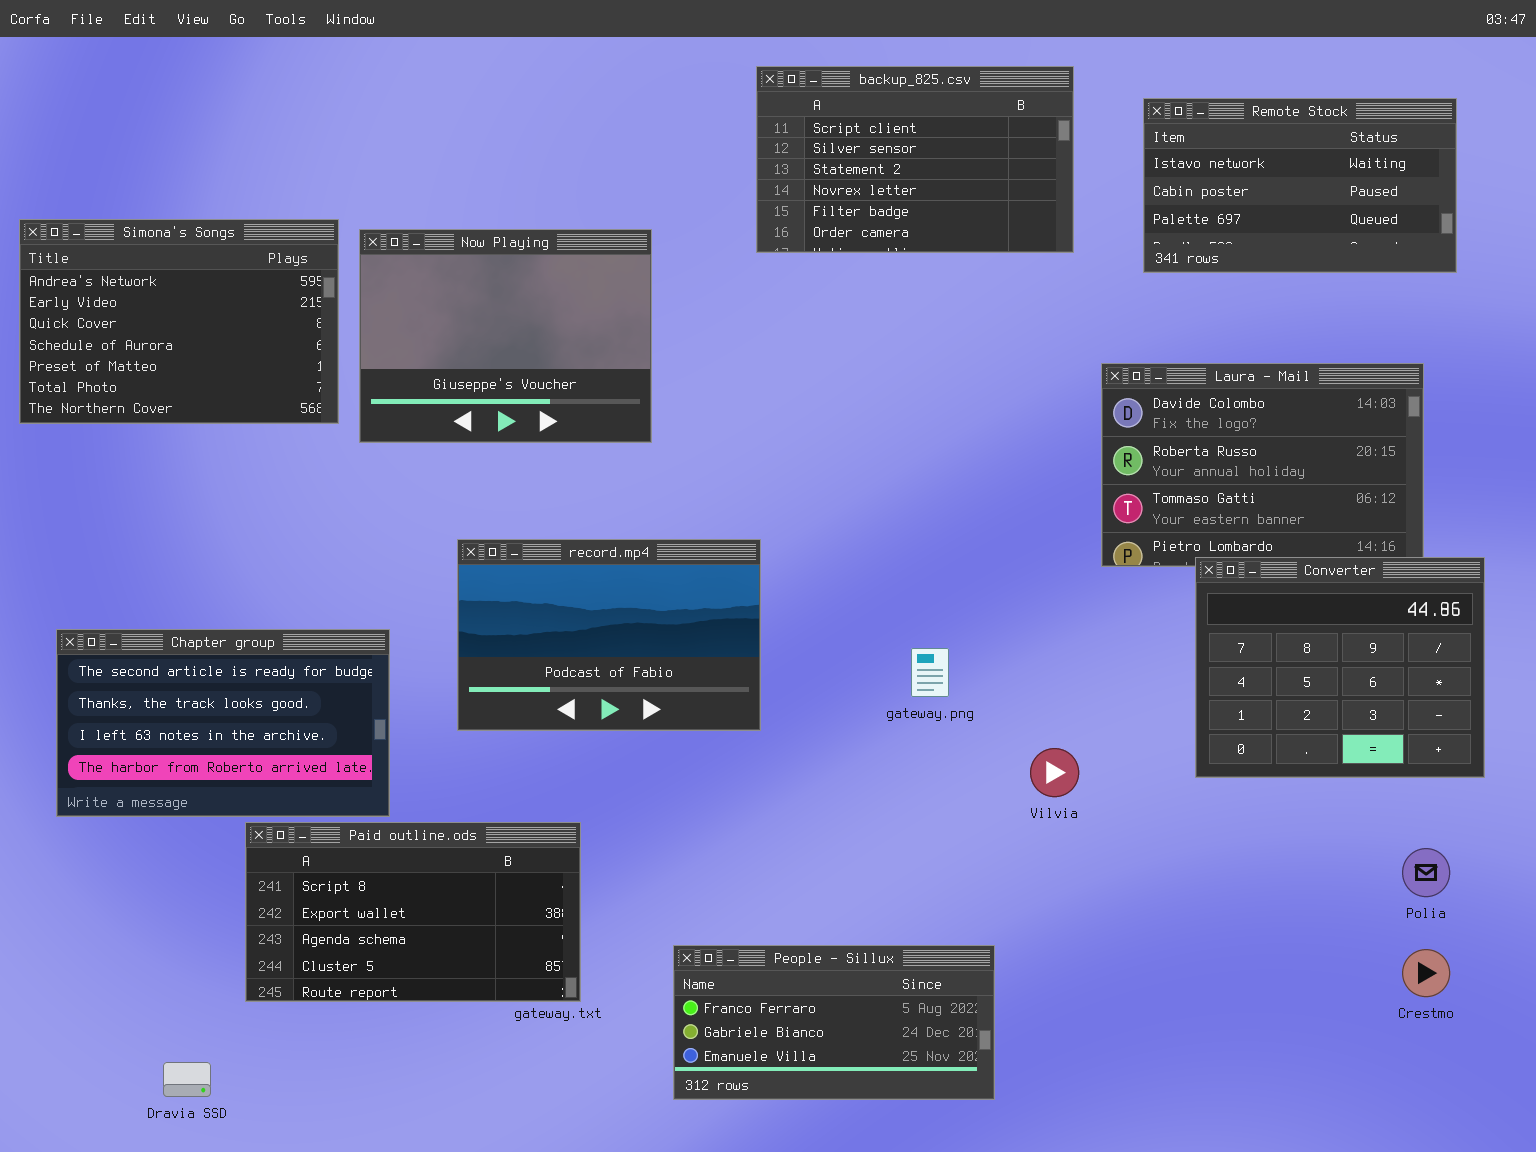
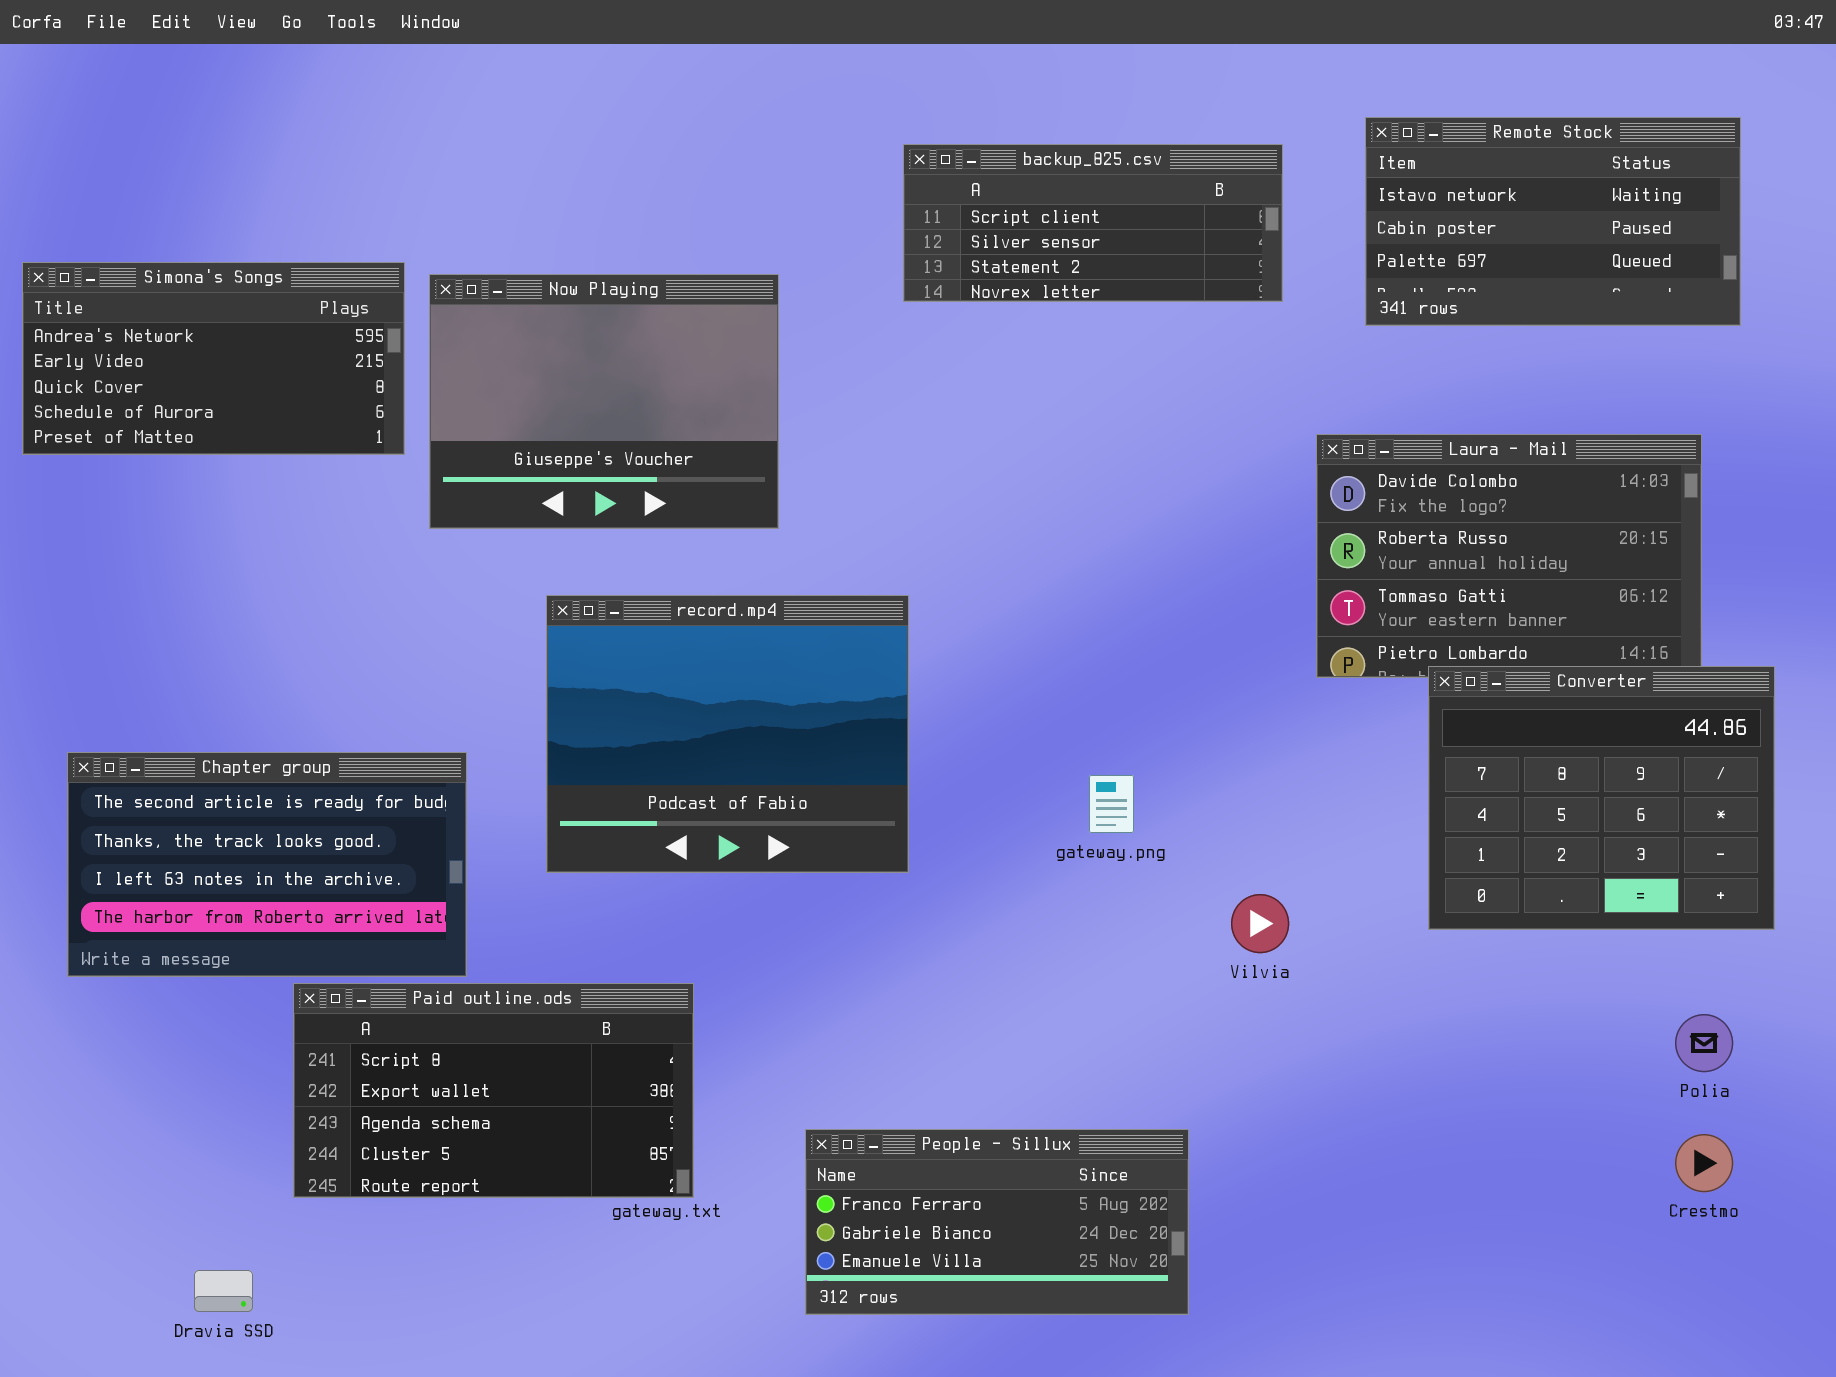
backup_825.csv: [756,66,1074,253] -> [903,144,1283,302], resized
Simona's Songs: [19,219,339,424] -> [22,262,405,455], resized
record.mp4: [457,539,761,731] -> [546,595,909,873], resized

